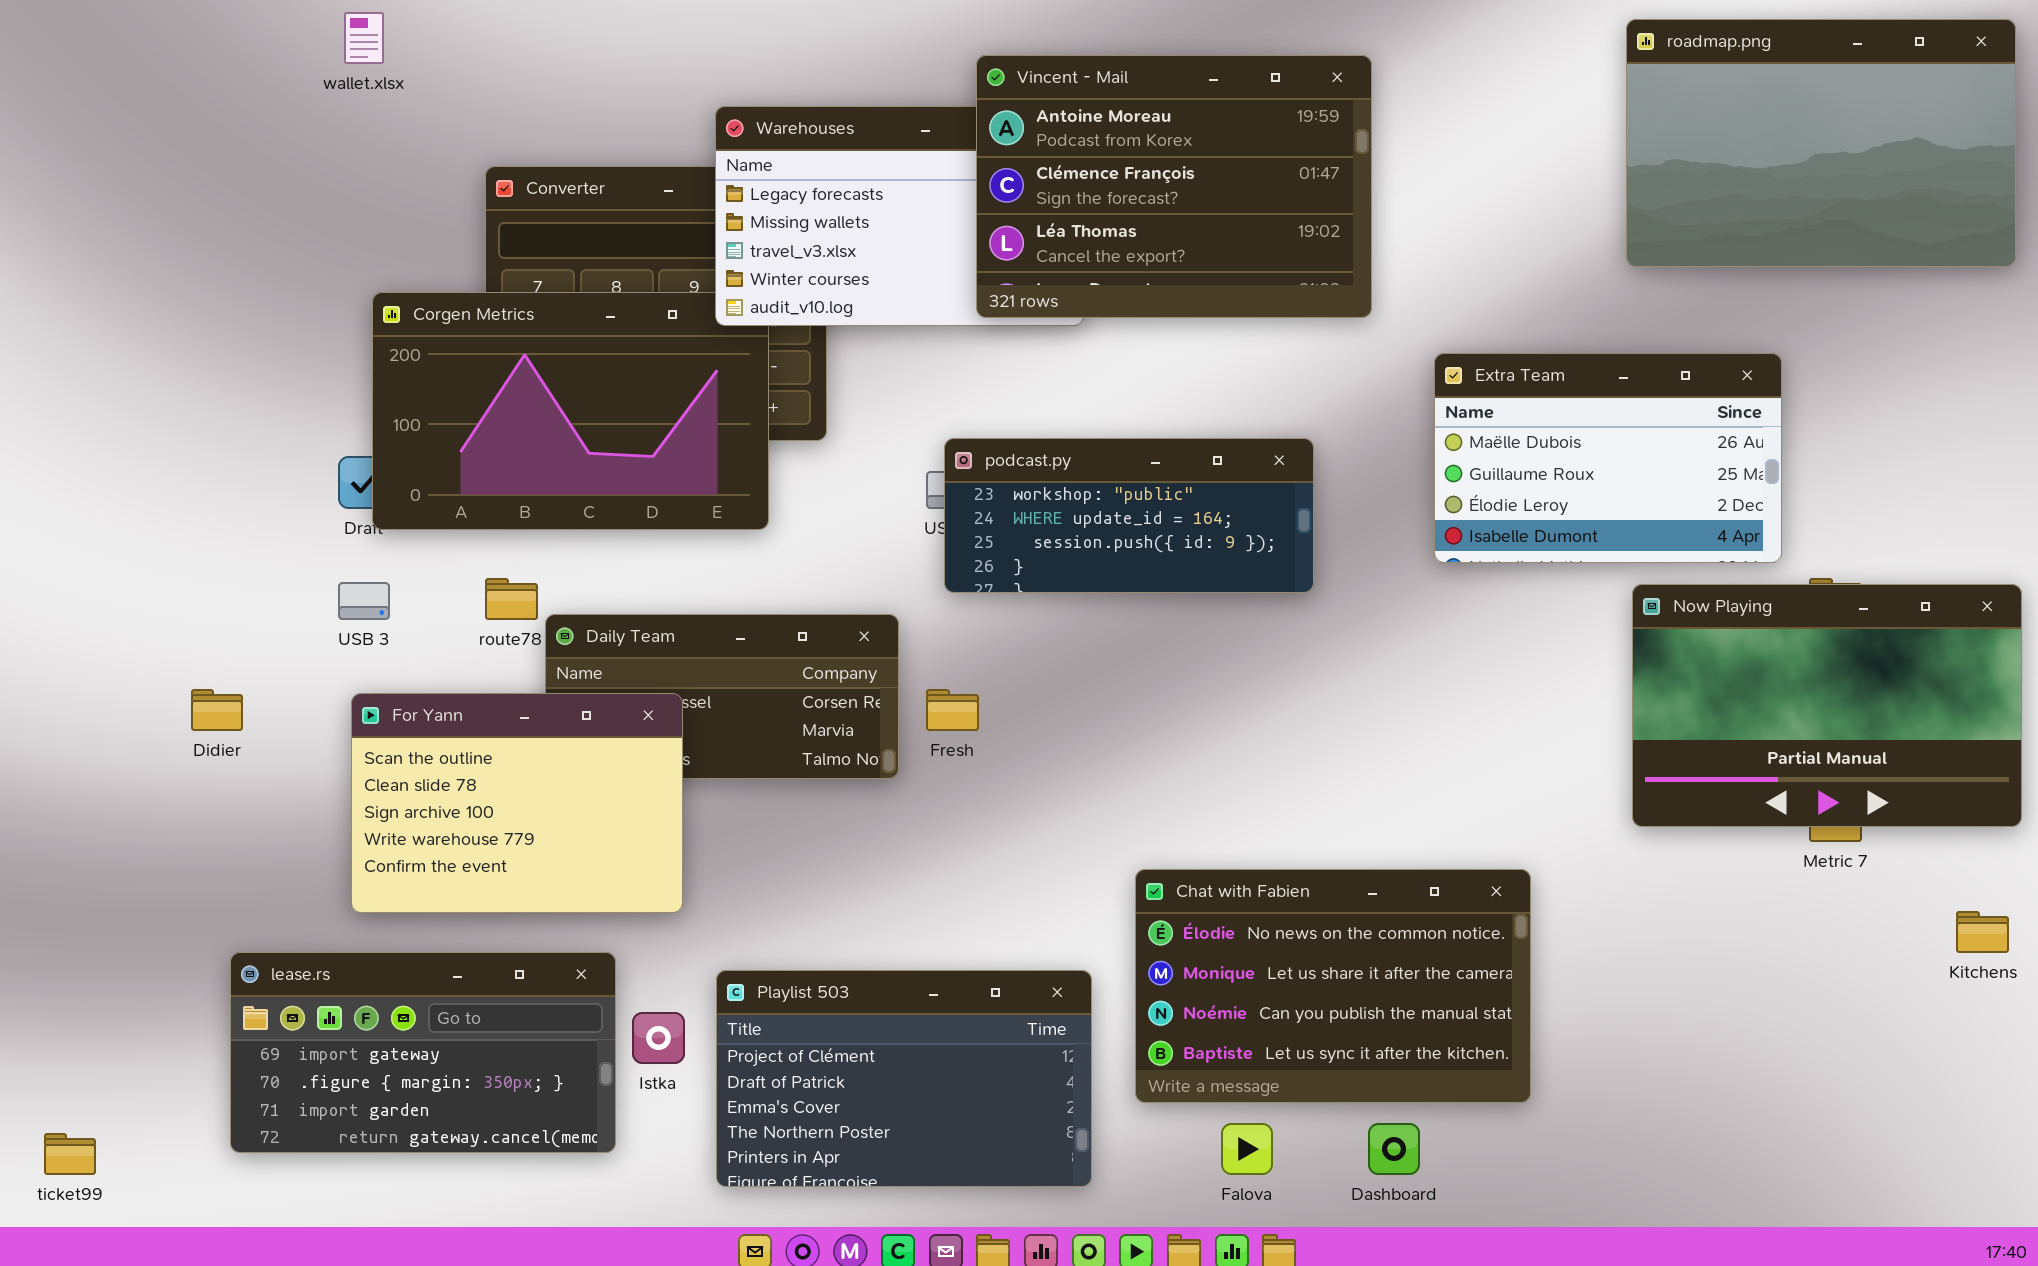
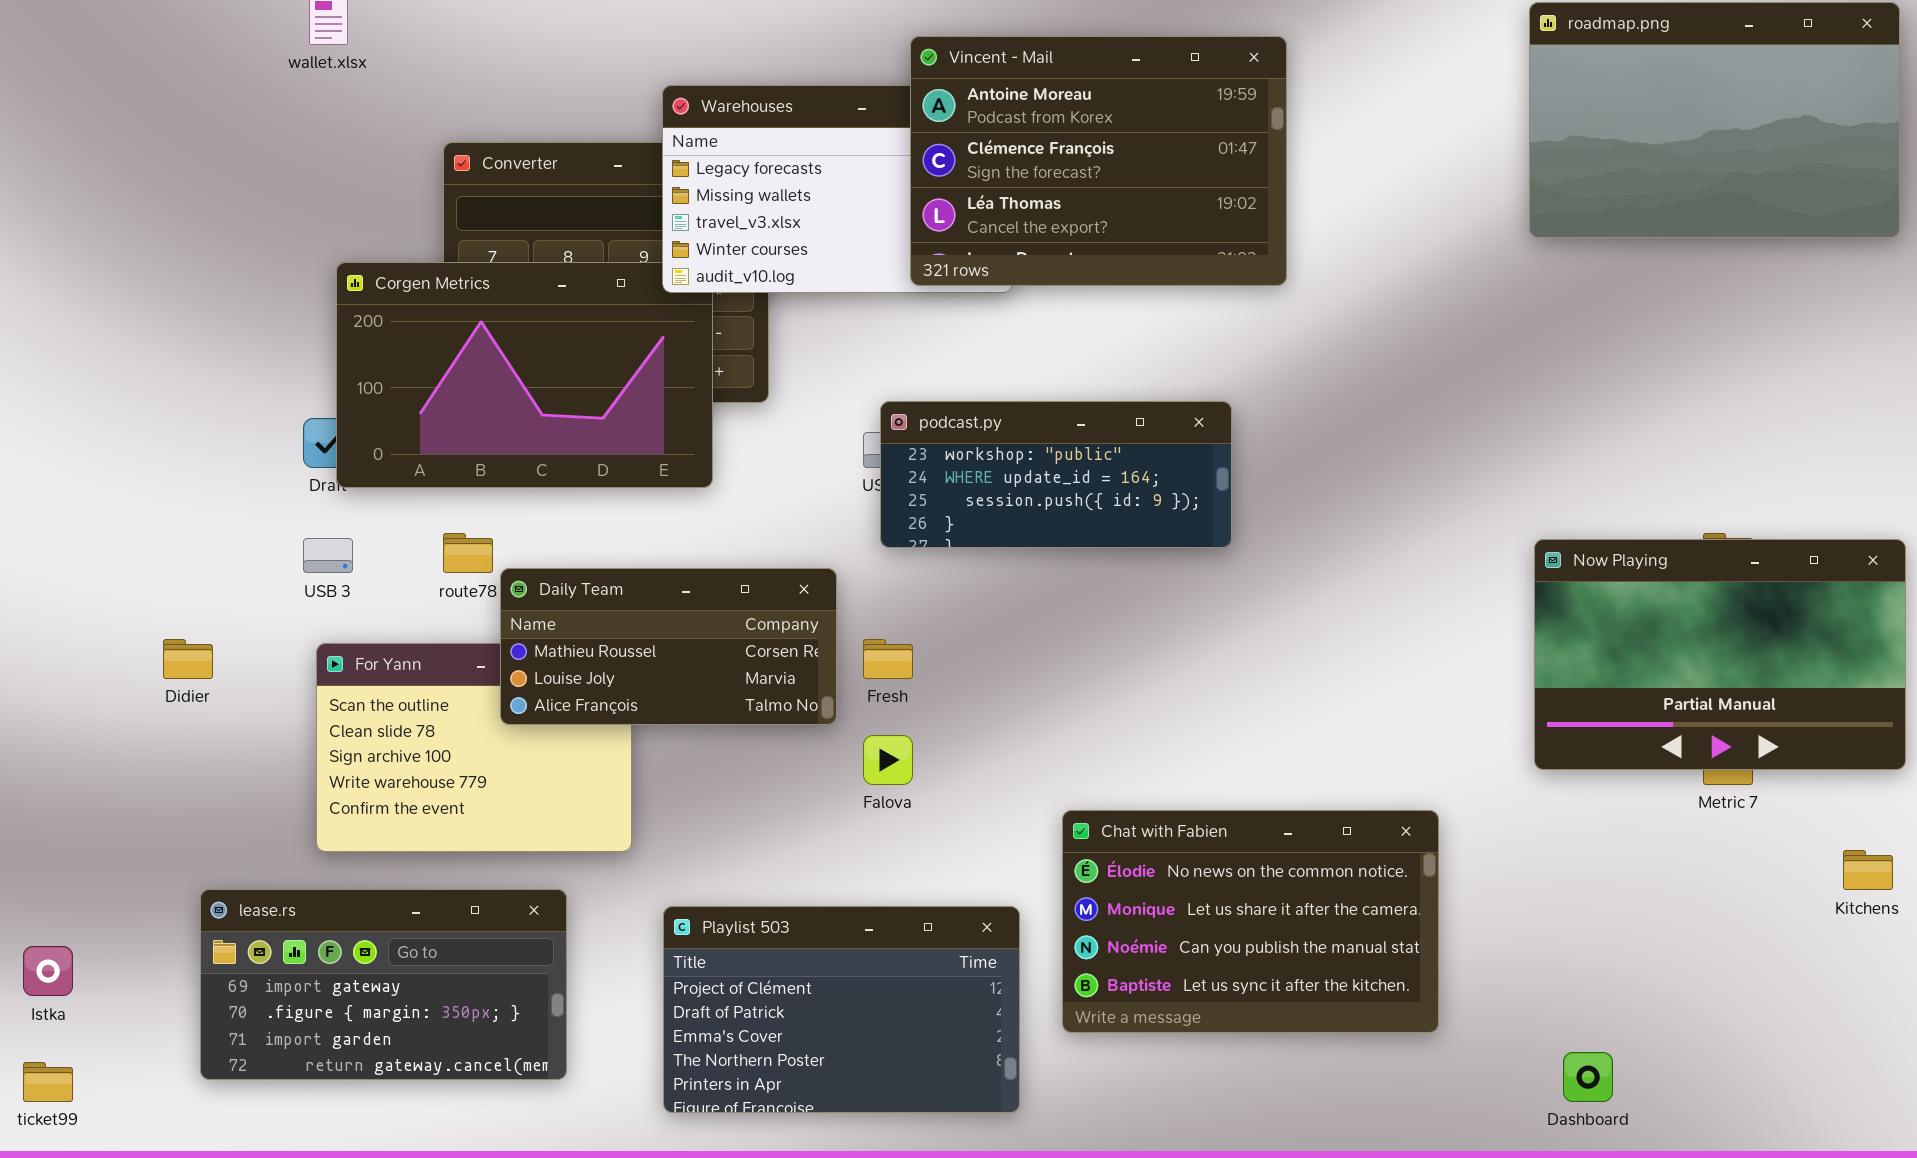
Extra Team: [1434,353,1782,563] -> none, closed
Daily Team: [545,614,899,779] -> [500,568,837,725], raised
Istka: [632,1012,685,1064] -> [23,946,73,996], moved
Falova: [1221,1123,1273,1175] -> [863,735,913,785], moved
Dashboard: [1368,1123,1420,1175] -> [1563,1052,1613,1102], moved

